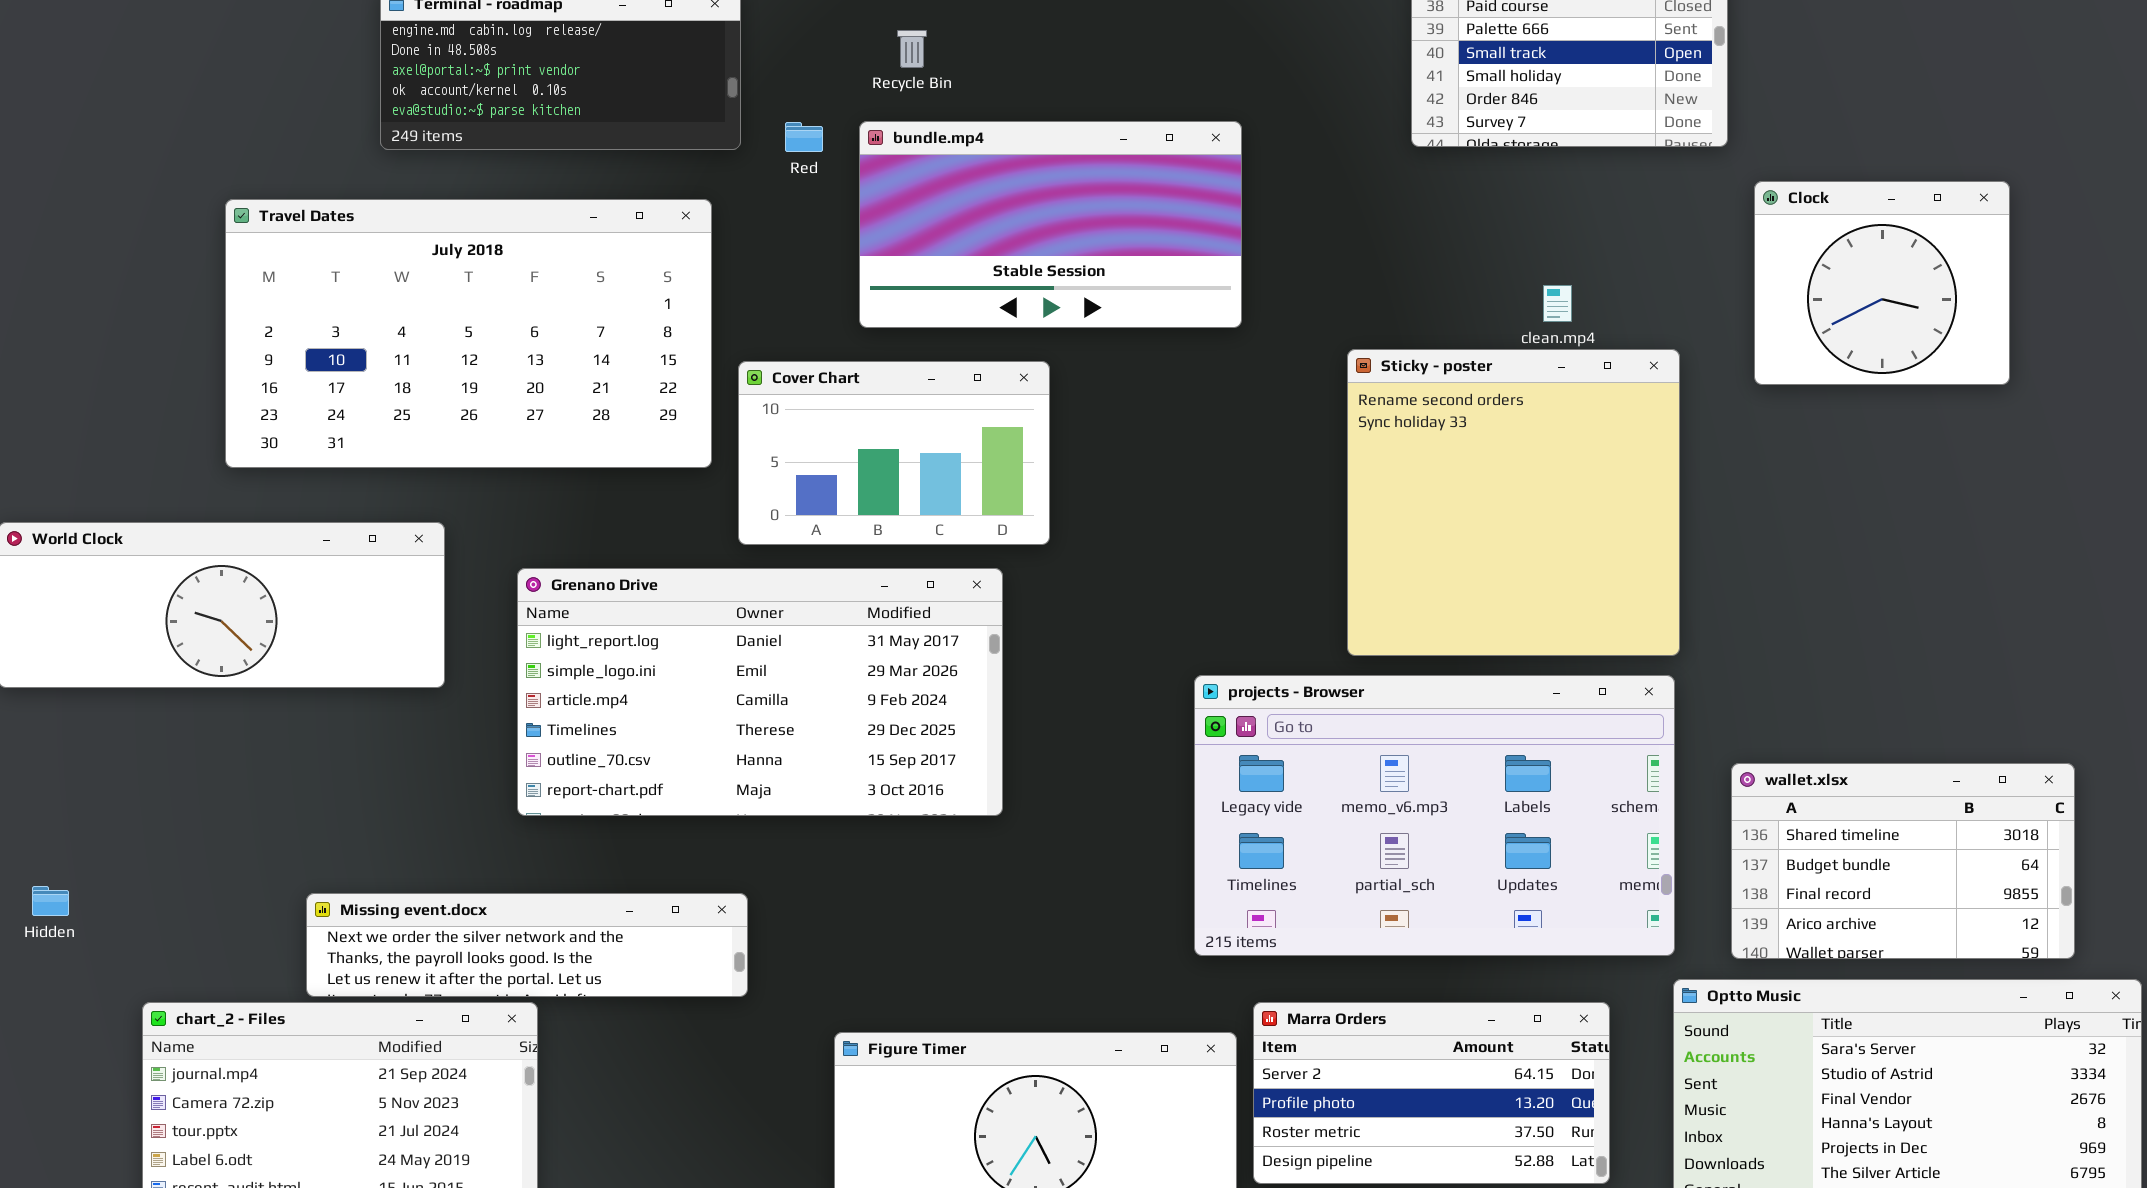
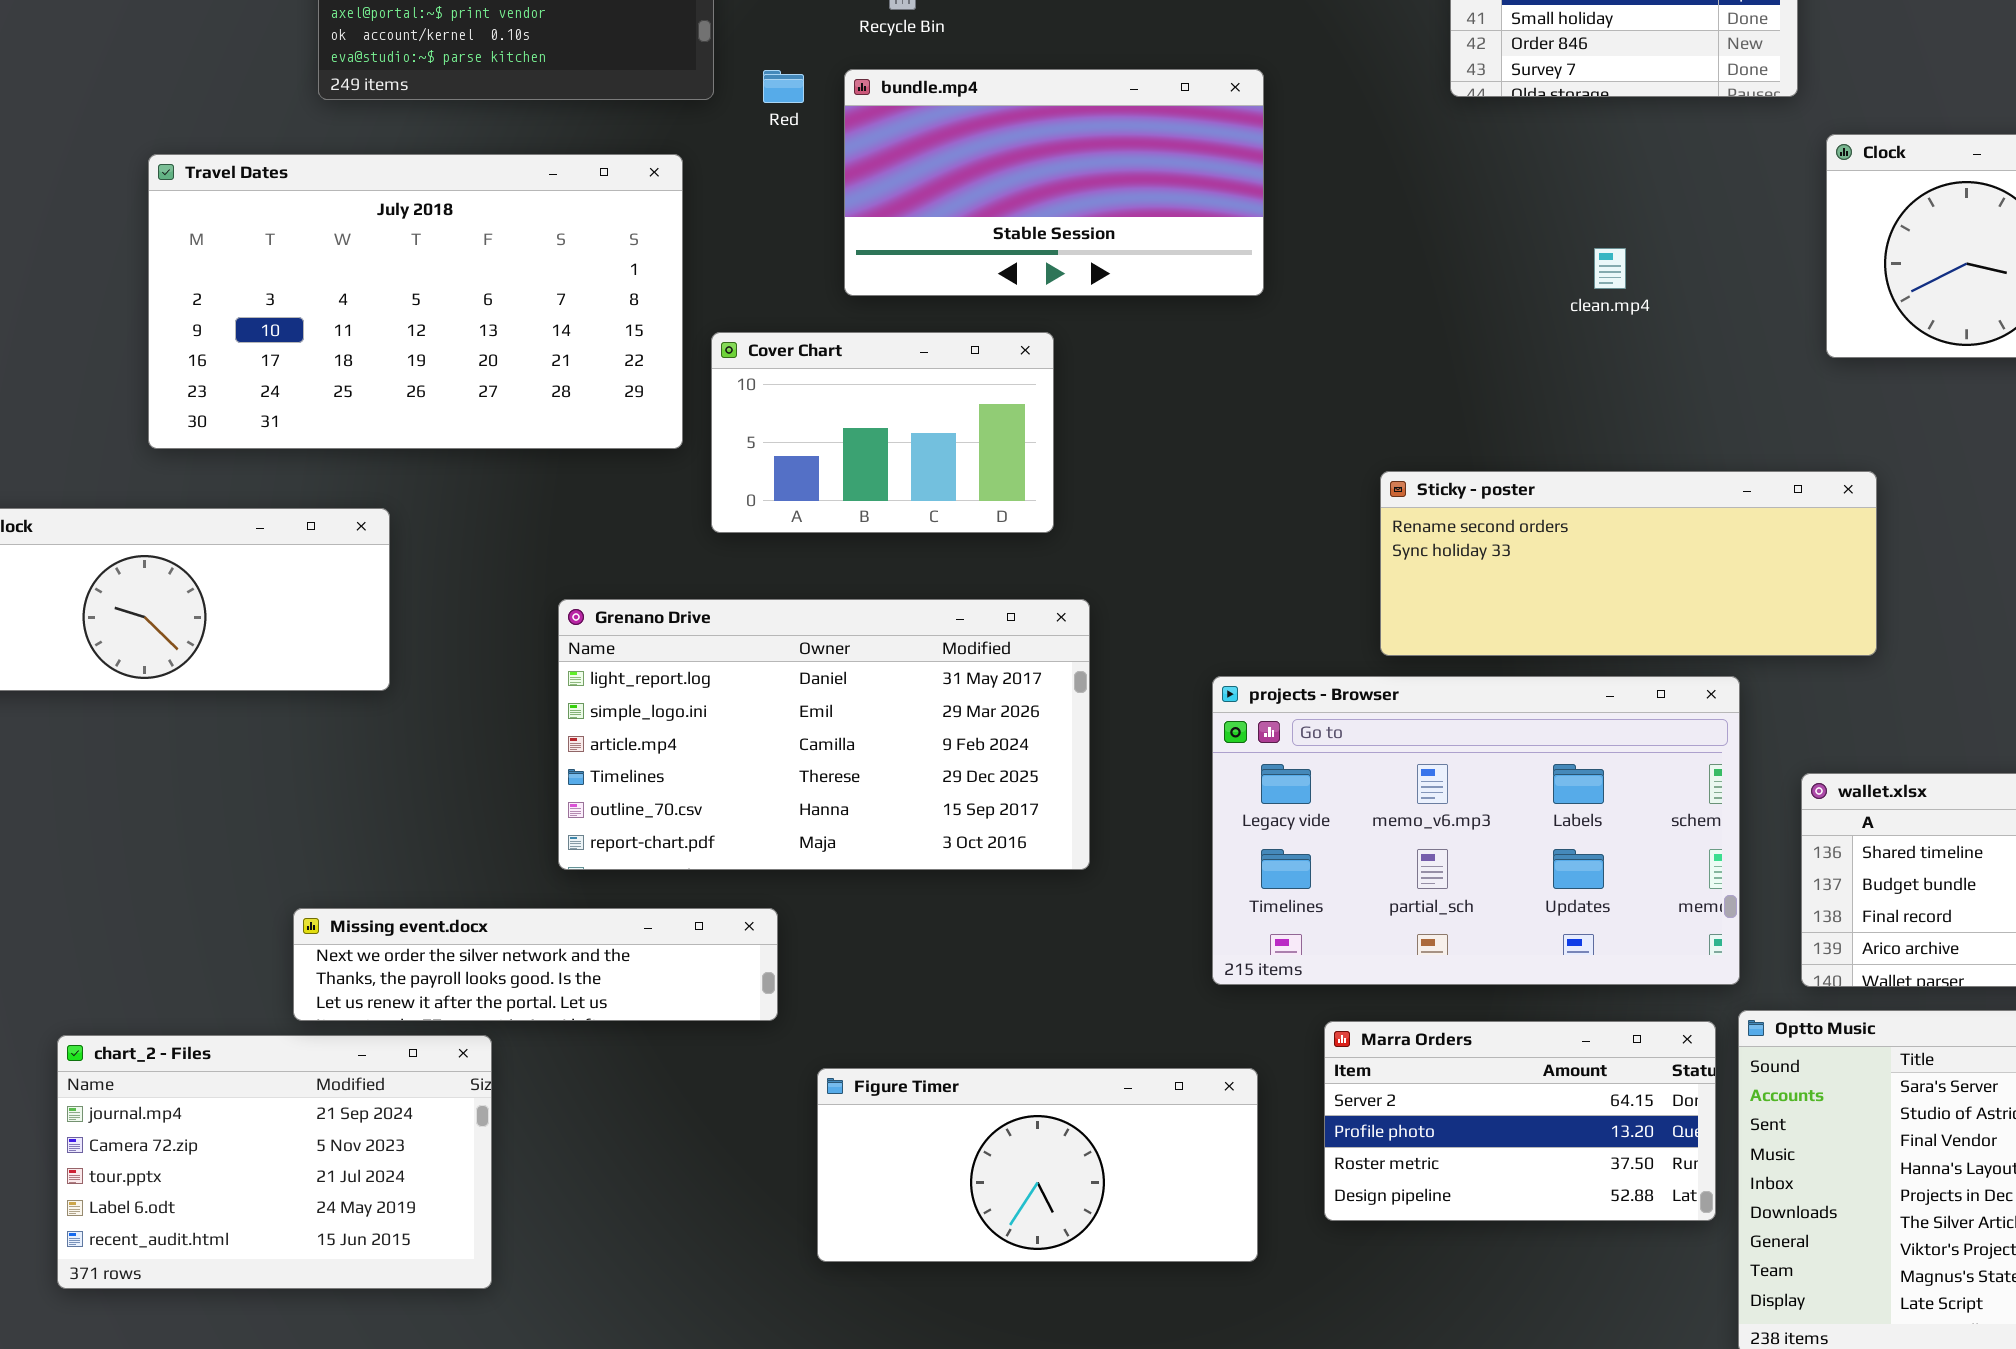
Sticky - poster: [1347,349,1680,656] -> [1380,471,1877,656], resized
Grenano Drive: [517,568,1003,816] -> [558,599,1090,870], moved
Missing event.docx: [306,893,748,997] -> [293,908,778,1021], moved
Marra Orders: [1253,1002,1610,1184] -> [1324,1021,1716,1221], moved

